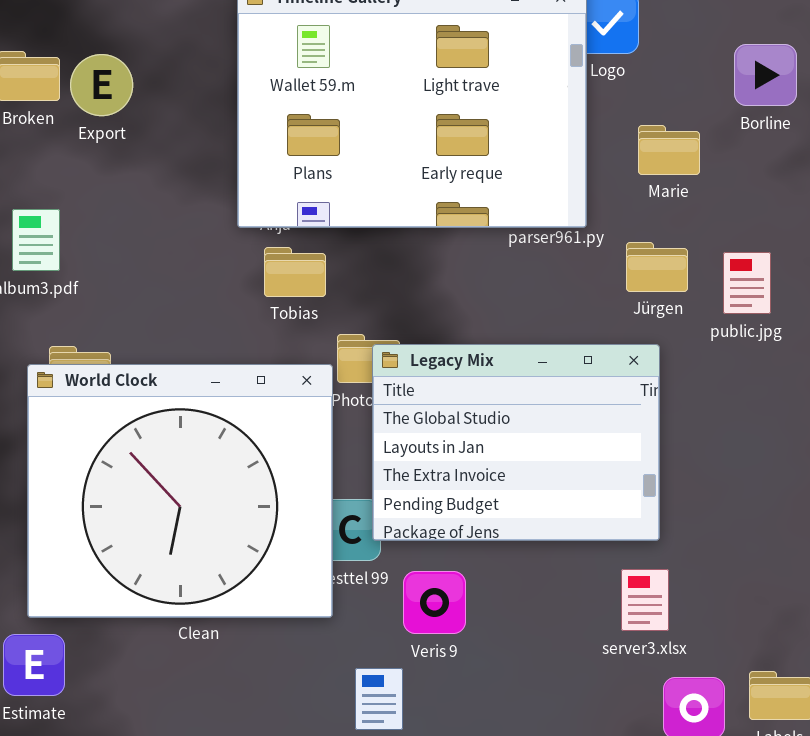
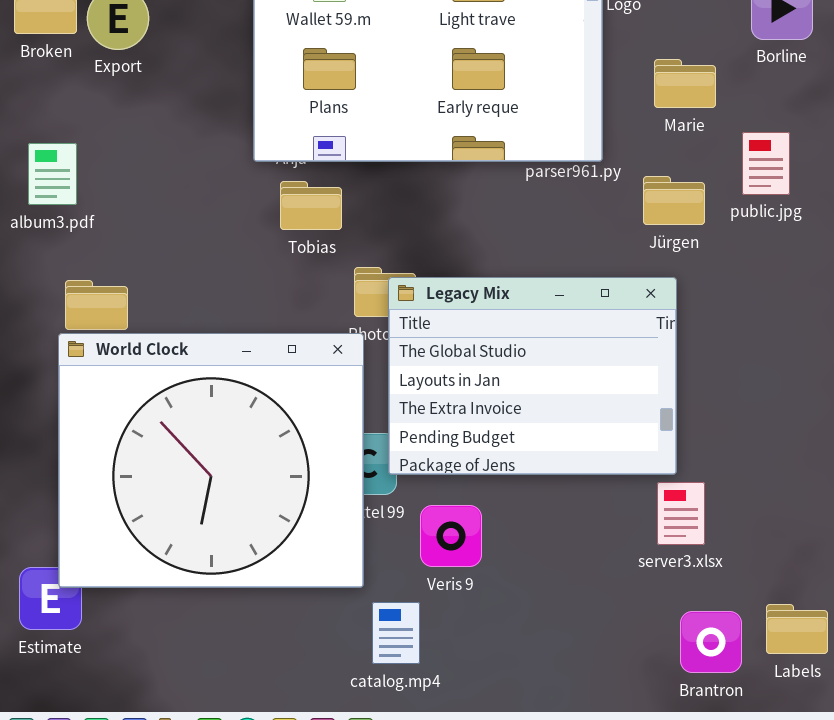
public.jpg: [723,252,771,314] -> [742,132,790,195], moved
World Clock: [27,364,333,618] -> [58,333,364,588], moved
server3.xlsx: [621,569,669,631] -> [657,482,705,545], moved

